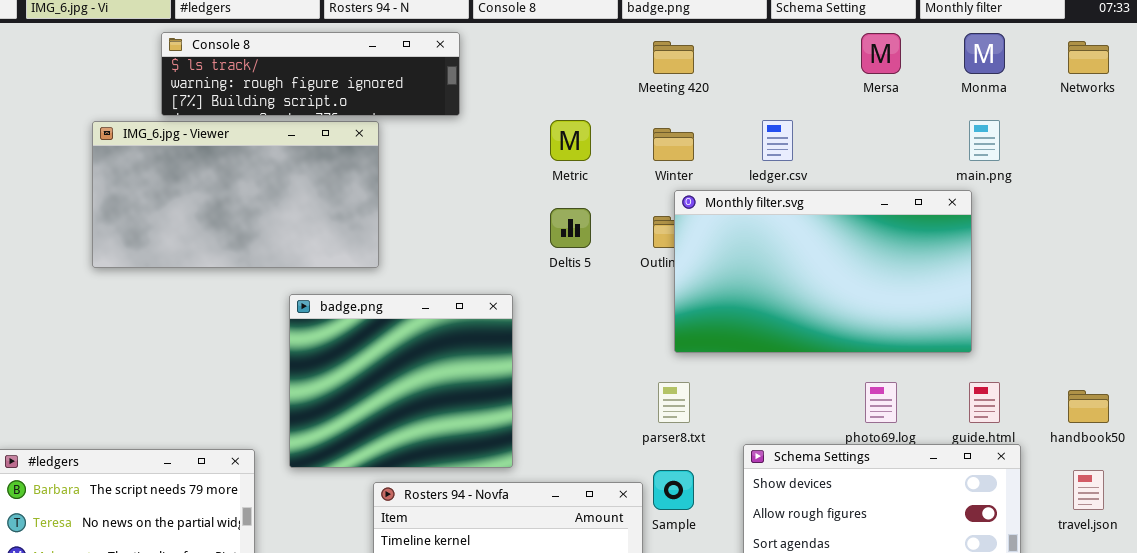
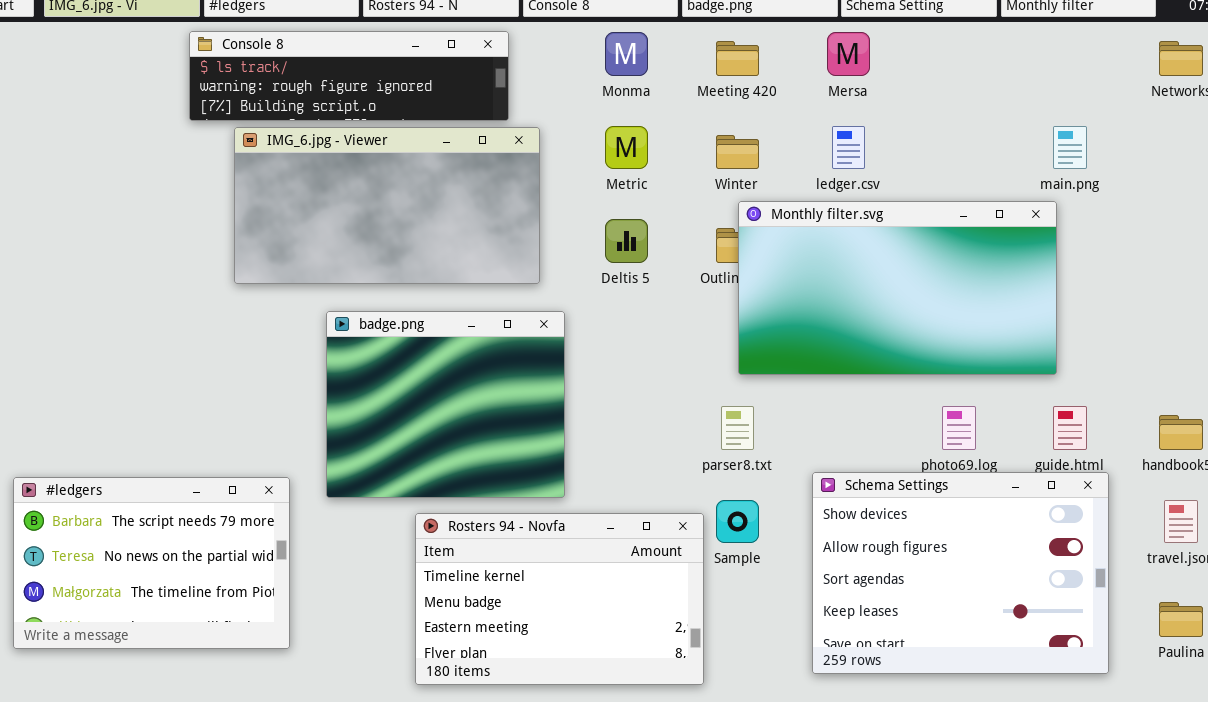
Mersa: [861,33,901,74] -> [827,32,870,76], moved
Monma: [964,33,1005,74] -> [605,32,648,76], moved
IMG_6.jpg - Viewer: [92,121,379,268] -> [234,127,540,284], moved

